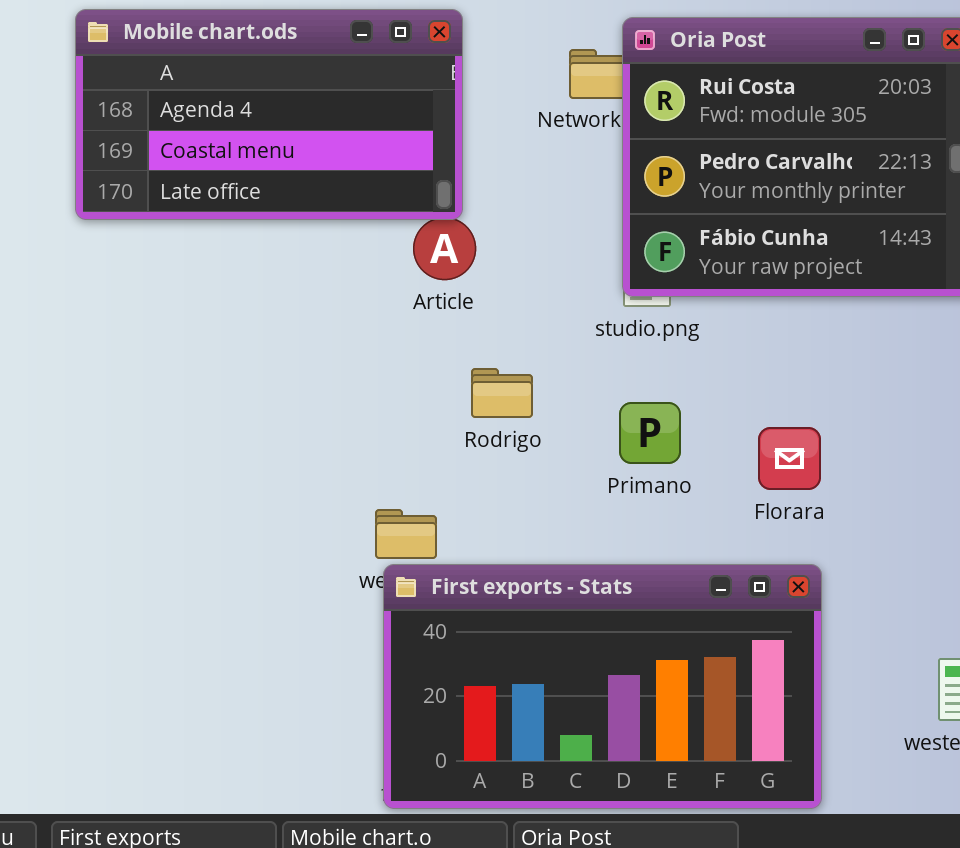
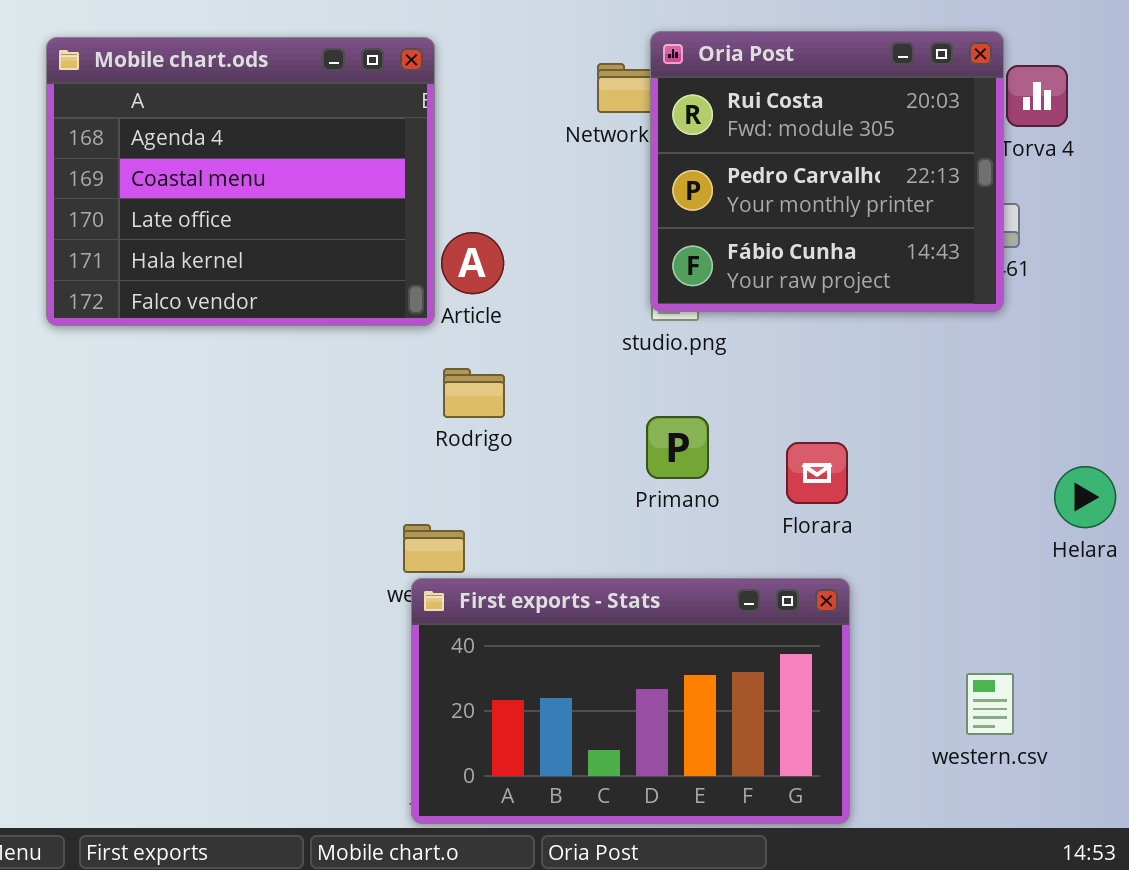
Mobile chart.ods: [75,9,463,220] -> [46,37,435,326], moved, resized
Rodrigo: [471,368,533,418] -> [443,368,505,418], moved

